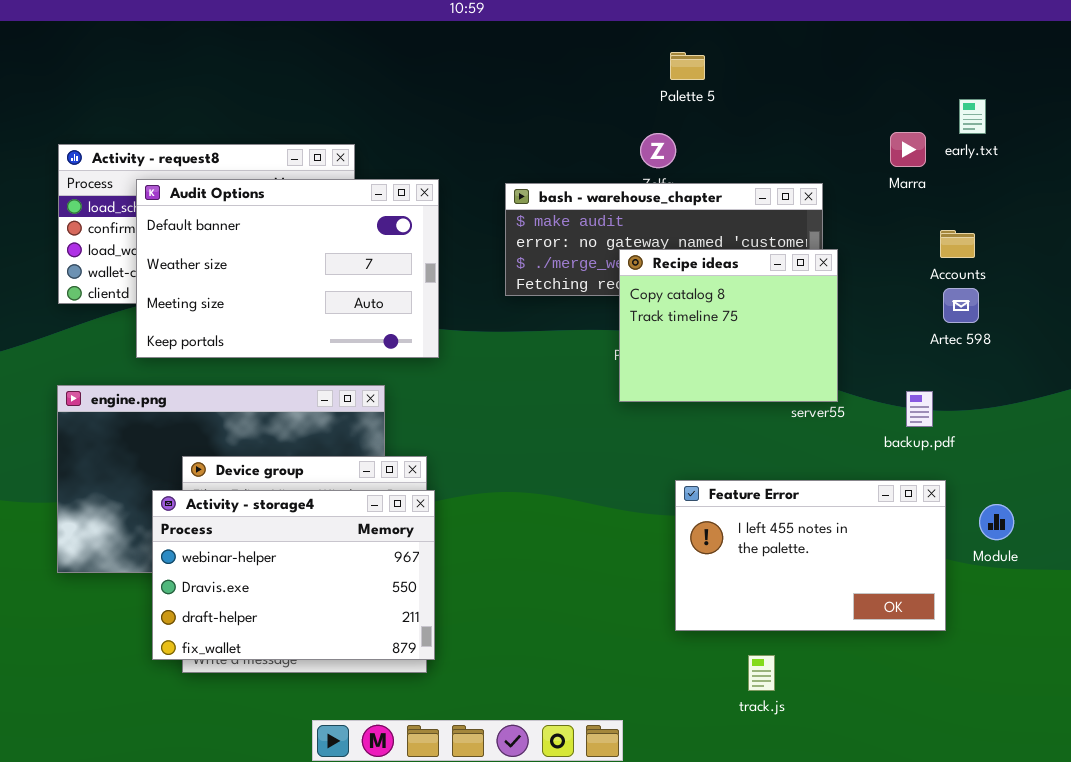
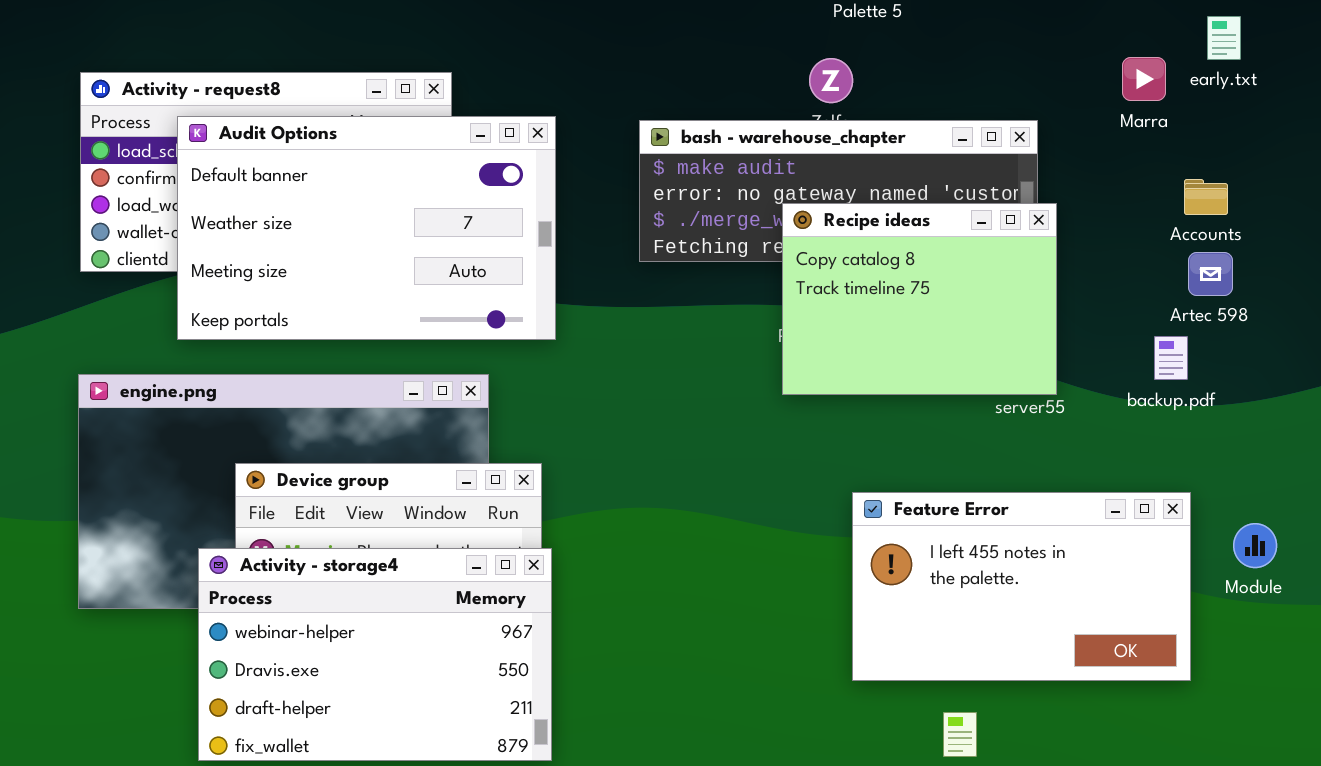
backup.pdf: [906,391,933,427] -> [1154,336,1188,380], moved
Activity - storage4: [152,490,435,660] -> [198,548,552,761], moved

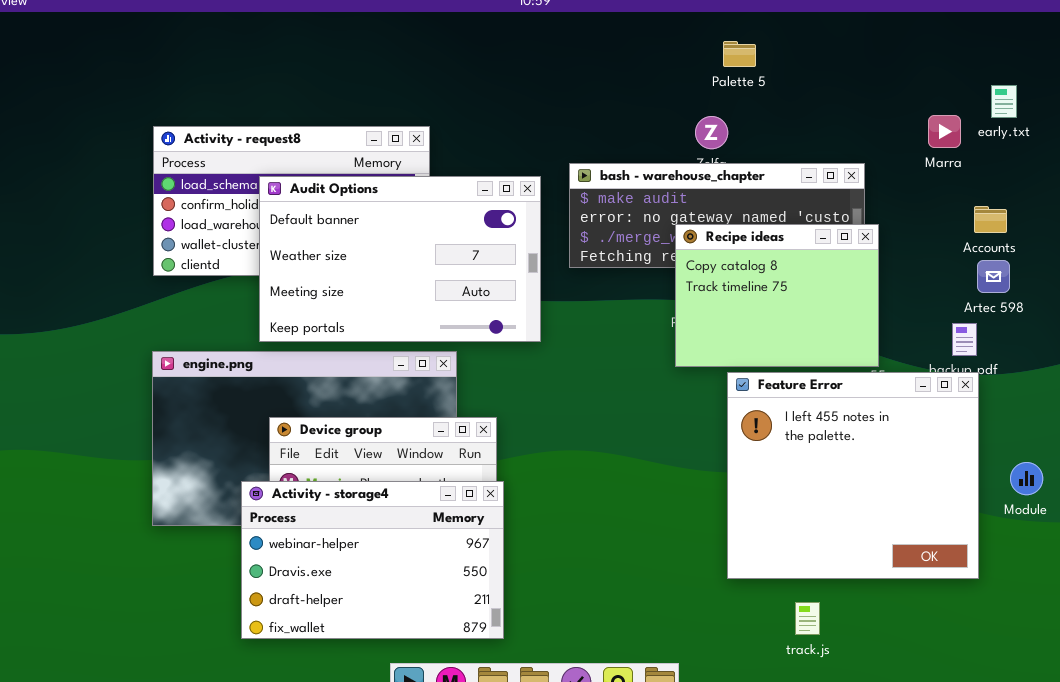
Audit Options: [177,116,556,340] -> [259,176,541,342], moved
Feature Error: [852,492,1191,681] -> [727,372,979,579], resized

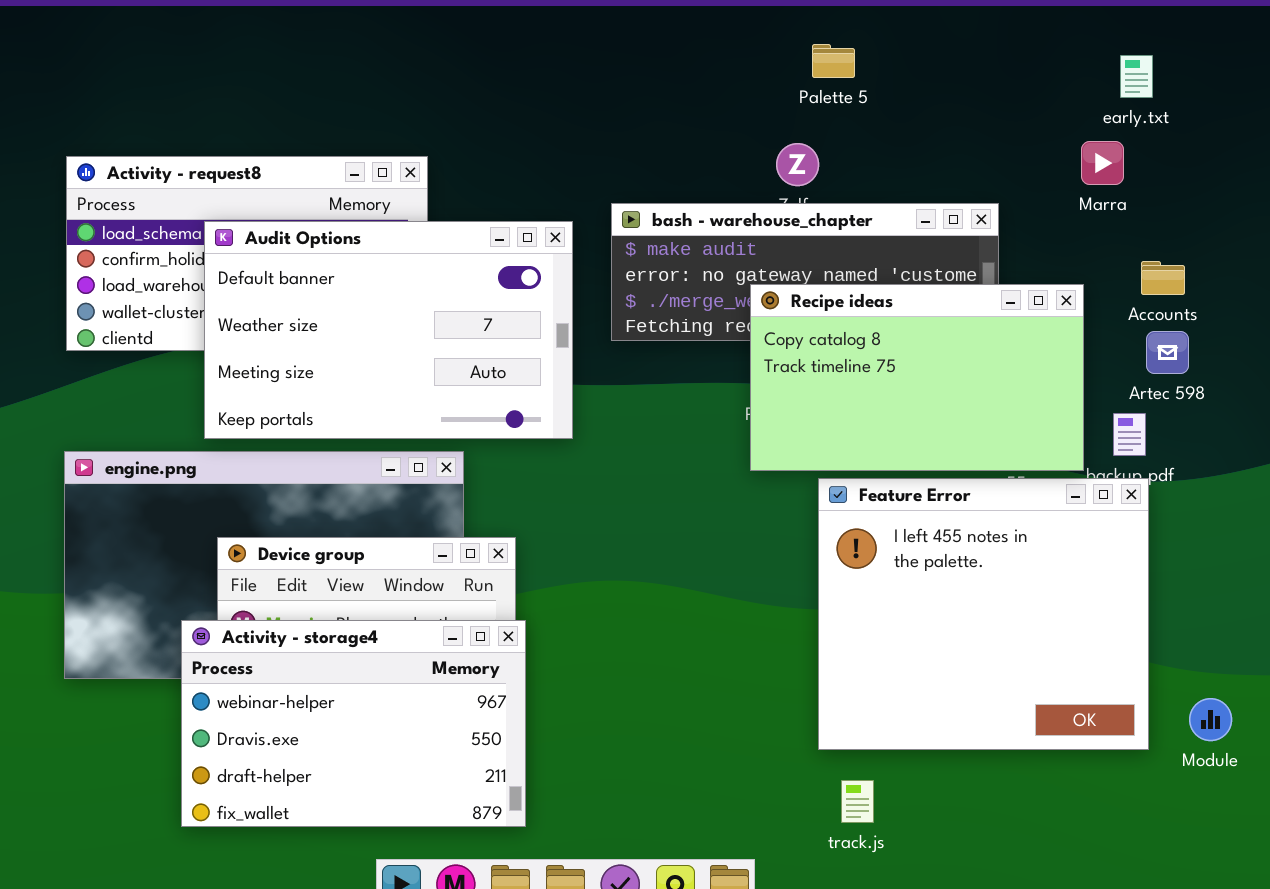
early.txt: [991,85,1017,118] -> [1120,55,1153,98], moved
Recipe ideas: [675,224,879,367] -> [750,284,1084,471], resized
Module: [1010,462,1043,495] -> [1189,698,1232,741], moved
track.js: [795,602,820,635] -> [841,780,874,823], moved

